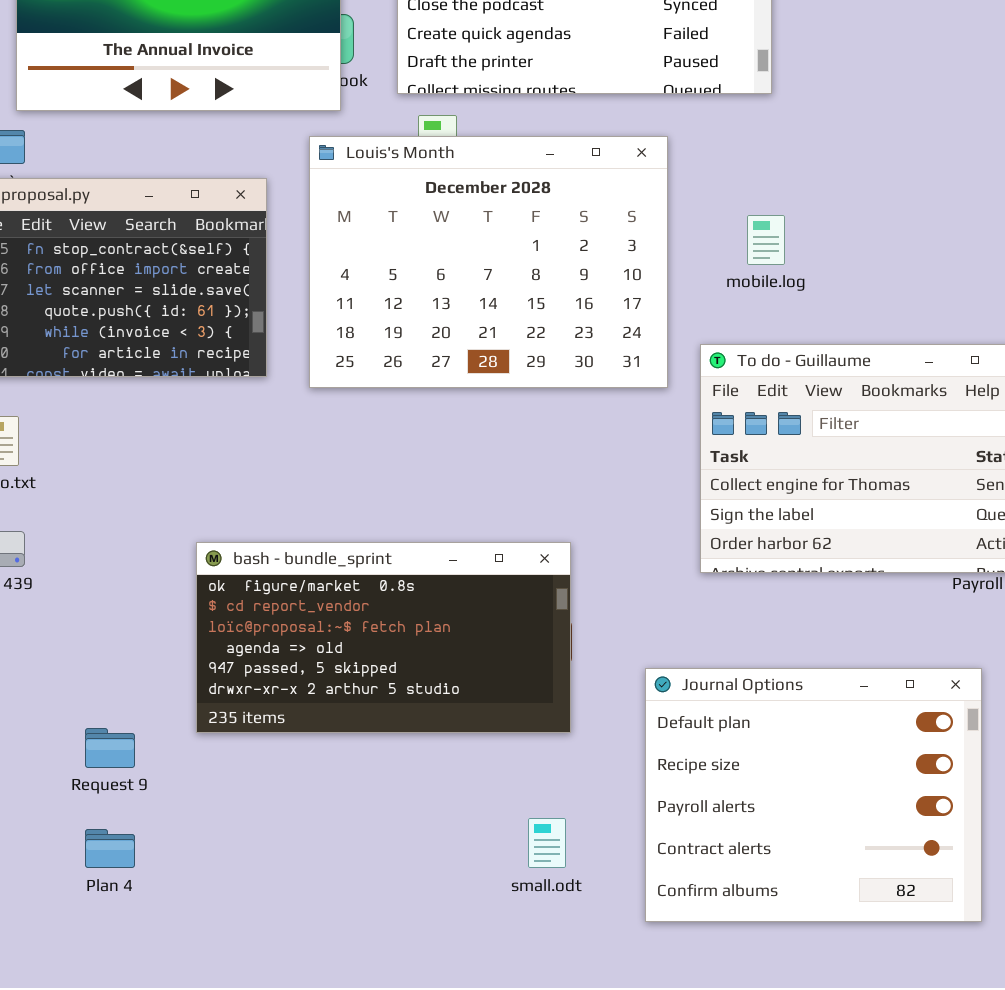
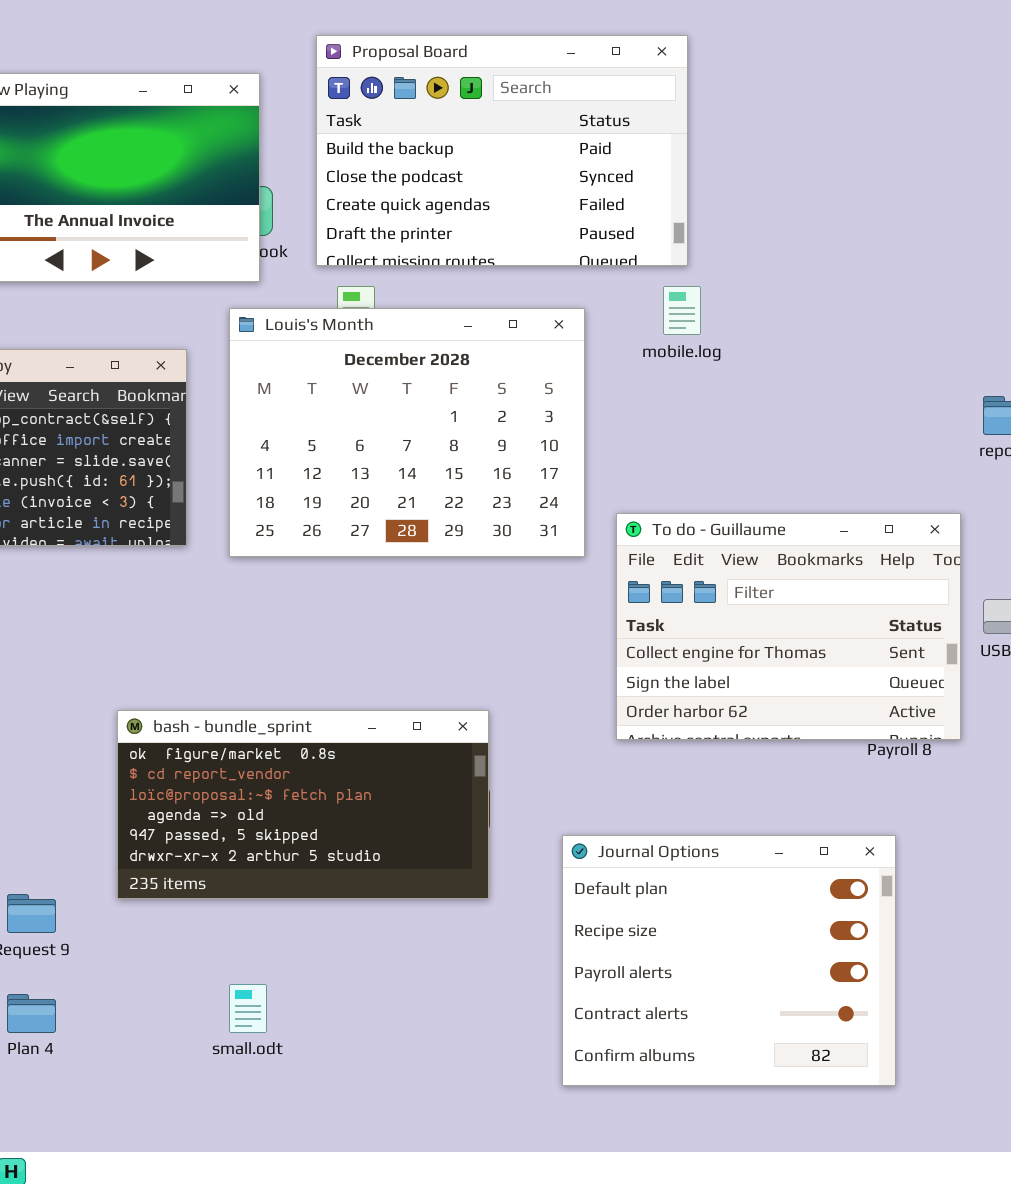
mobile.log: [747,215,785,265] -> [663,286,701,335], moved
small.odt: [528,818,566,868] -> [229,984,267,1033], moved

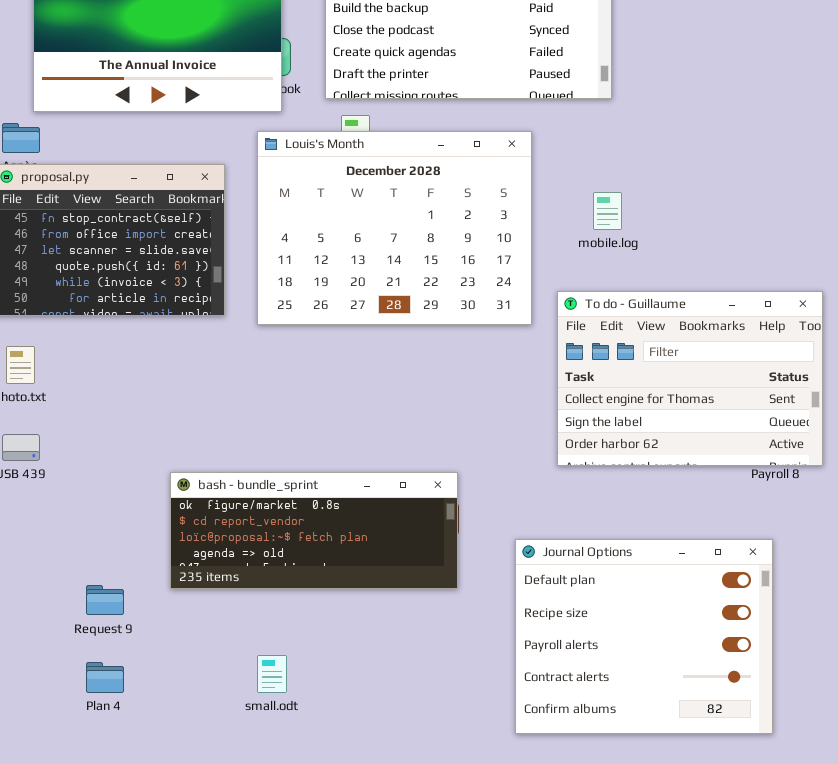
mobile.log: [663,286,701,335] -> [593,192,622,230], moved
bash - bundle_sprint: [117,710,489,899] -> [170,472,458,589], resized

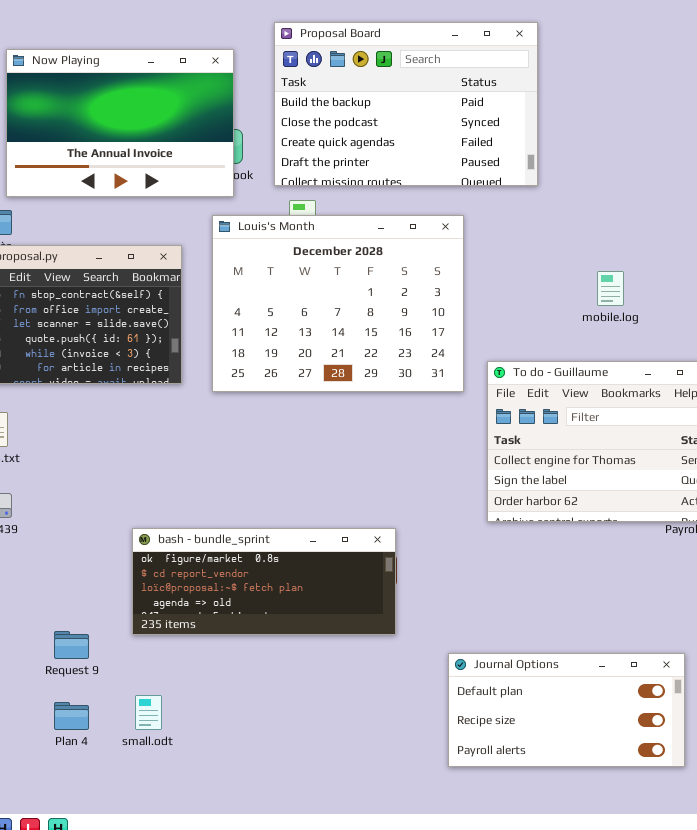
mobile.log: [593,192,622,230] -> [597,271,624,306], moved
Journal Options: [515,539,773,734] -> [448,653,685,767], resized
small.odt: [257,655,287,693] -> [135,695,162,730], moved

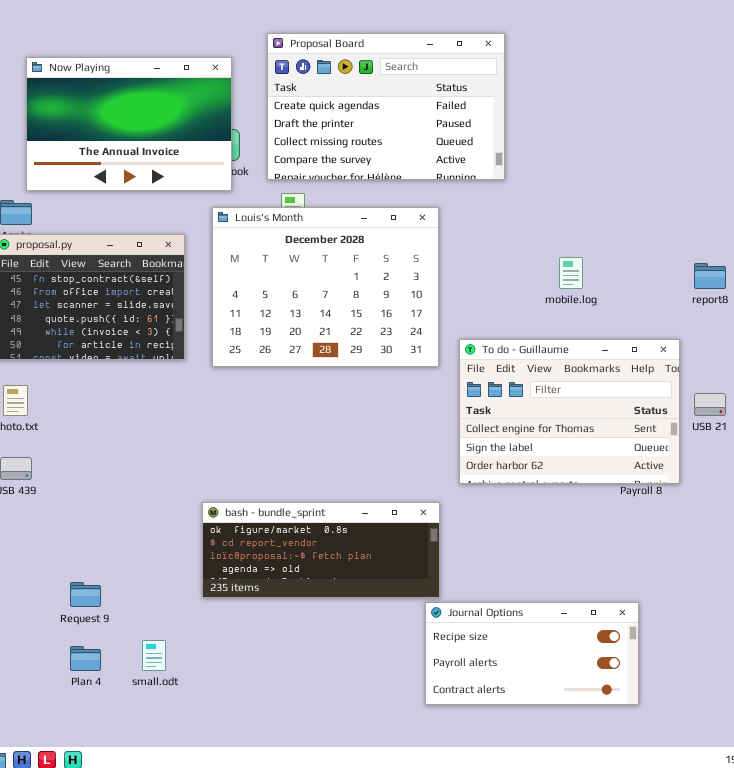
Proposal Board: [274,22,538,186] -> [267,33,505,180], scrolled down 2 rows
bash - bundle_sprint: [132,528,396,635] -> [202,502,440,598], moved
Journal Options: [448,653,685,767] -> [425,602,639,705], scrolled down 1 row

